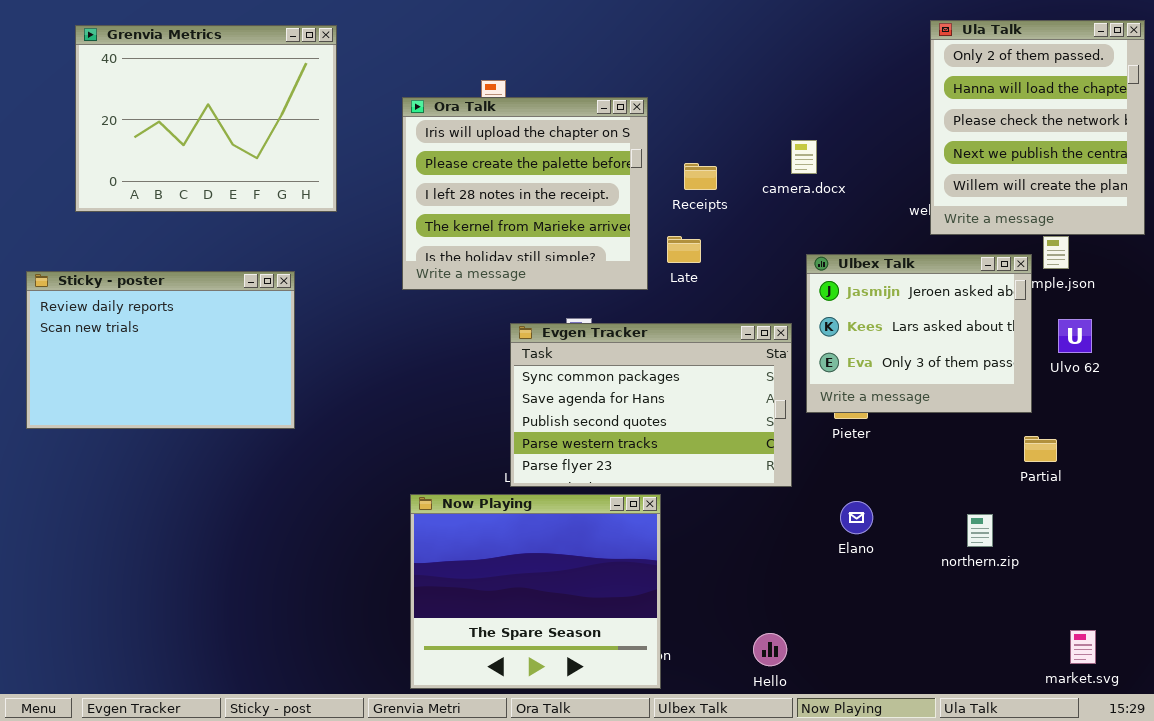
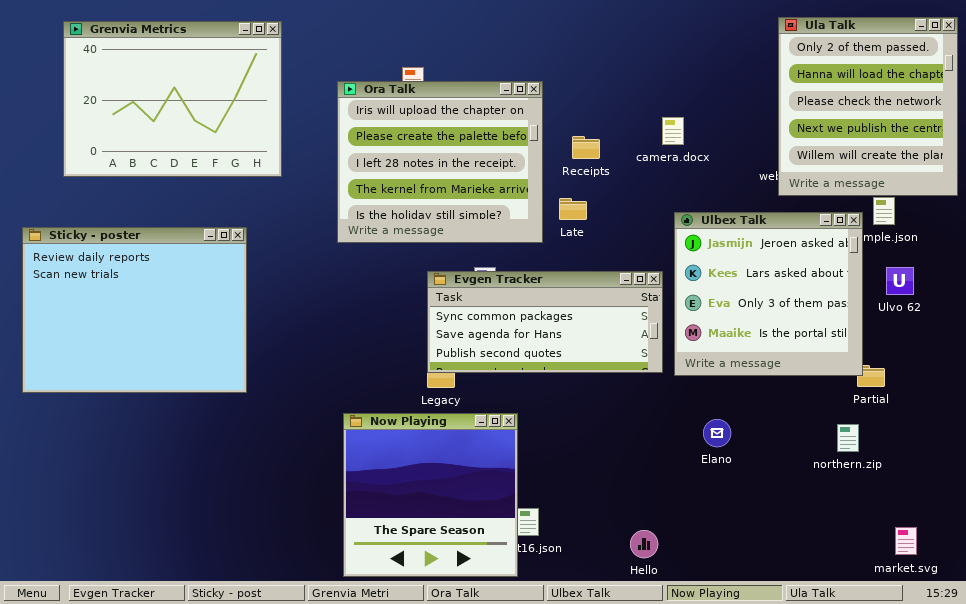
Ulbex Talk: [806,254,1032,413] -> [674,212,863,376], resized
Sticky - poster: [26,271,295,429] -> [22,227,247,393], resized
Evgen Tracker: [510,323,792,487] -> [427,271,663,373], resized
Now Playing: [410,494,661,689] -> [343,413,518,577], resized
northern.zip: [967,514,993,547] -> [837,424,859,452], moved

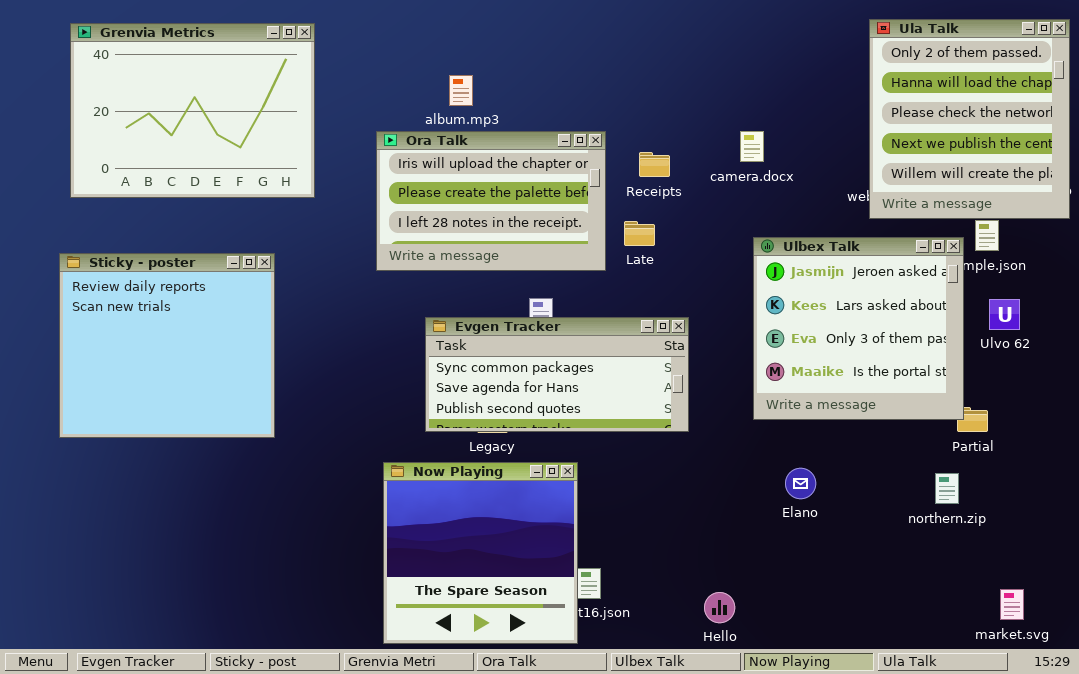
Ora Talk: [337,81,543,243] -> [376,131,606,271], resized
Sticky - poster: [22,227,247,393] -> [59,253,275,438], resized
Evgen Tracker: [427,271,663,373] -> [425,317,689,432], moved

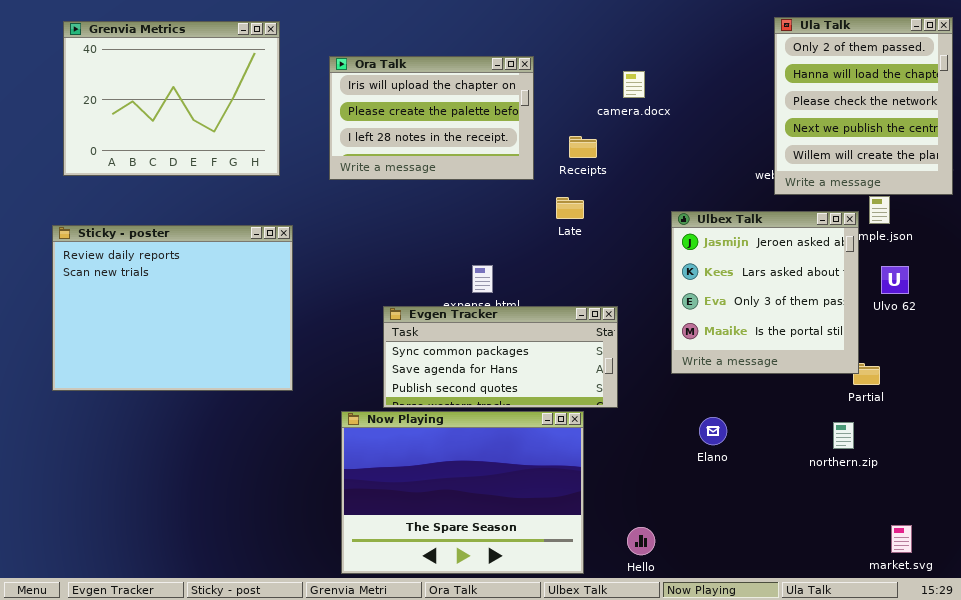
Ora Talk: [376,131,606,271] -> [329,56,534,180], moved
camera.docx: [740,131,764,162] -> [623,71,645,98], moved
Sticky - poster: [59,253,275,438] -> [52,225,293,391], resized
Evgen Tracker: [425,317,689,432] -> [383,306,618,408], moved
Now Playing: [383,462,578,644] -> [341,411,584,574], resized

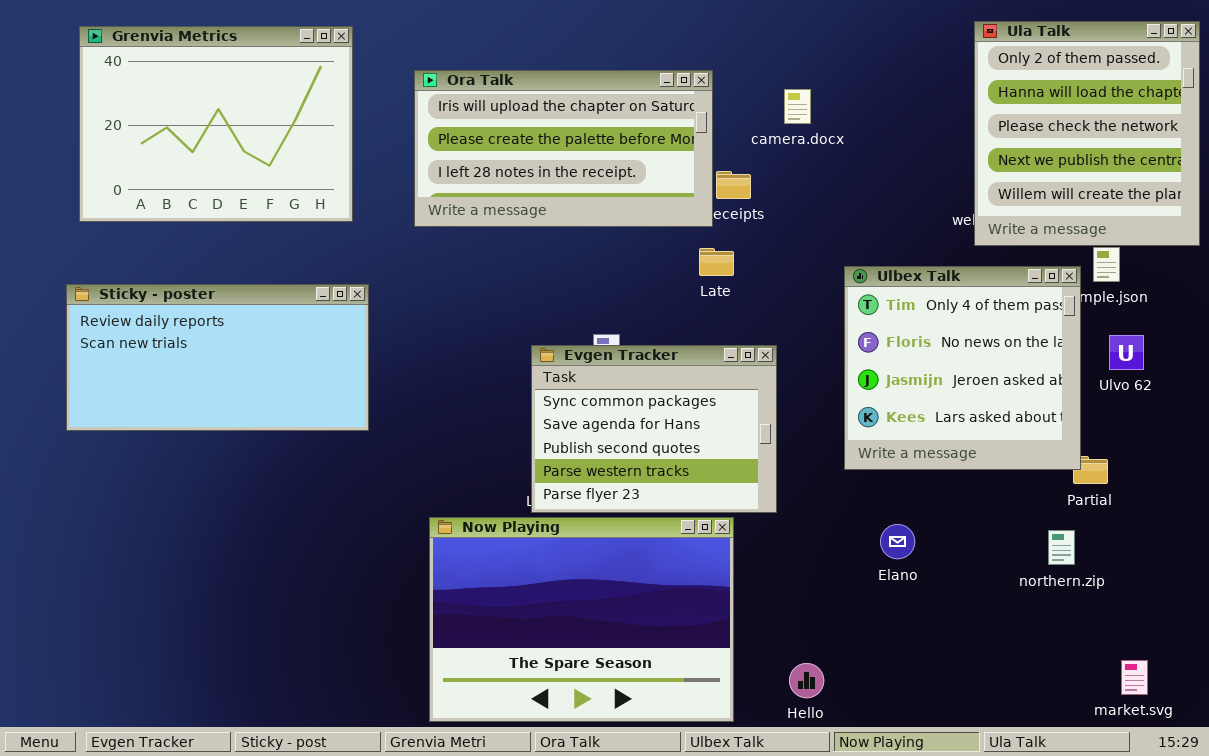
Ora Talk: [329,56,534,180] -> [414,70,713,227], resized
Ulbex Talk: [671,211,859,374] -> [844,266,1081,470], scrolled up 2 rows
Sticky - poster: [52,225,293,391] -> [66,284,369,431], resized
Evgen Tracker: [383,306,618,408] -> [531,345,777,513], resized

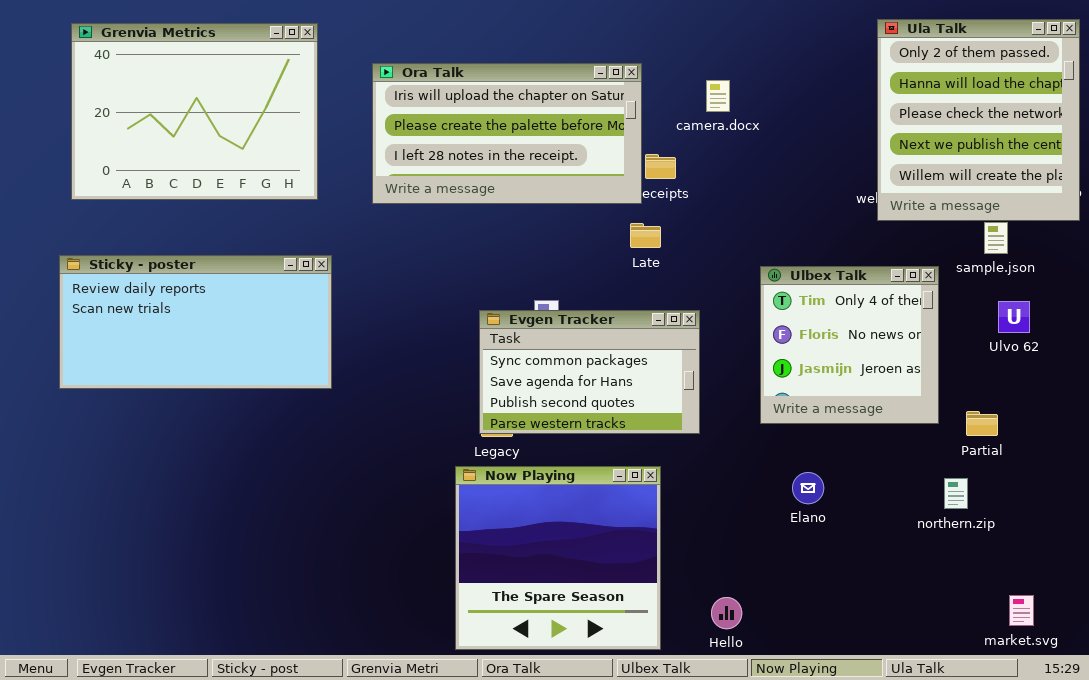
Ulbex Talk: [844,266,1081,470] -> [760,266,939,424], resized
Evgen Tracker: [531,345,777,513] -> [479,310,700,434], resized
Now Playing: [429,517,734,722] -> [455,466,661,650], resized

